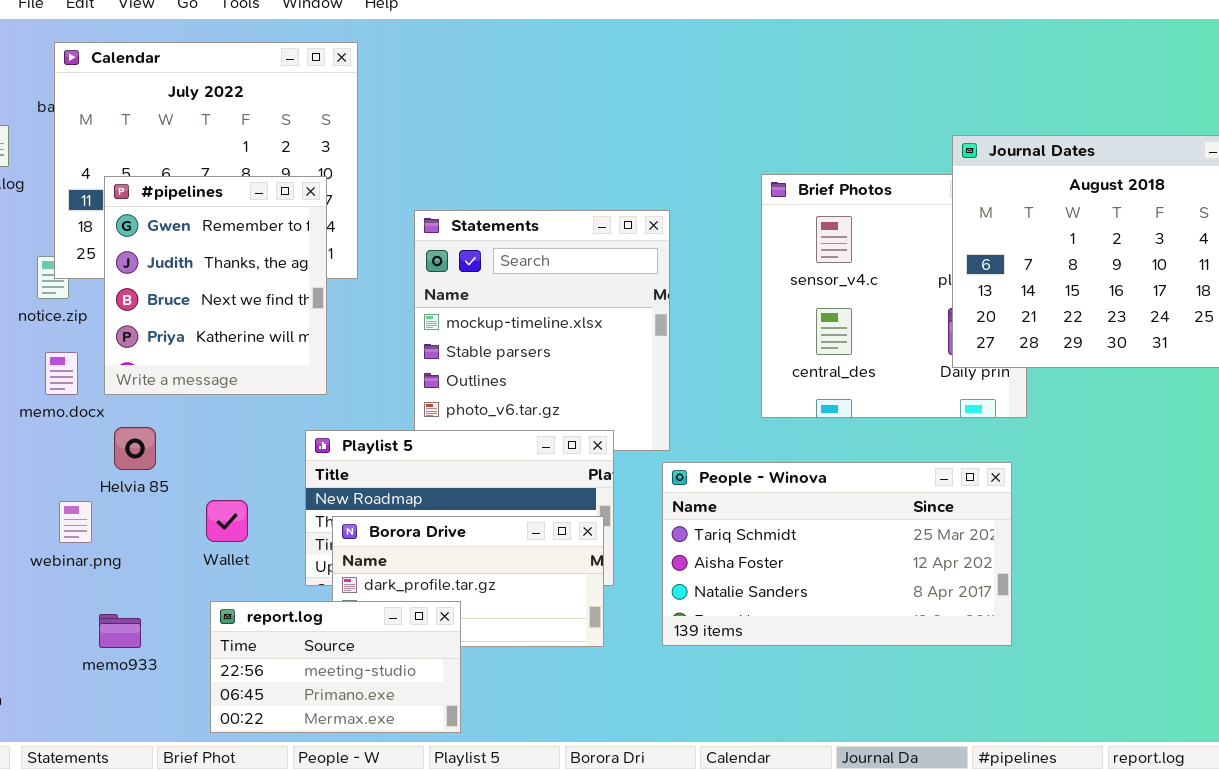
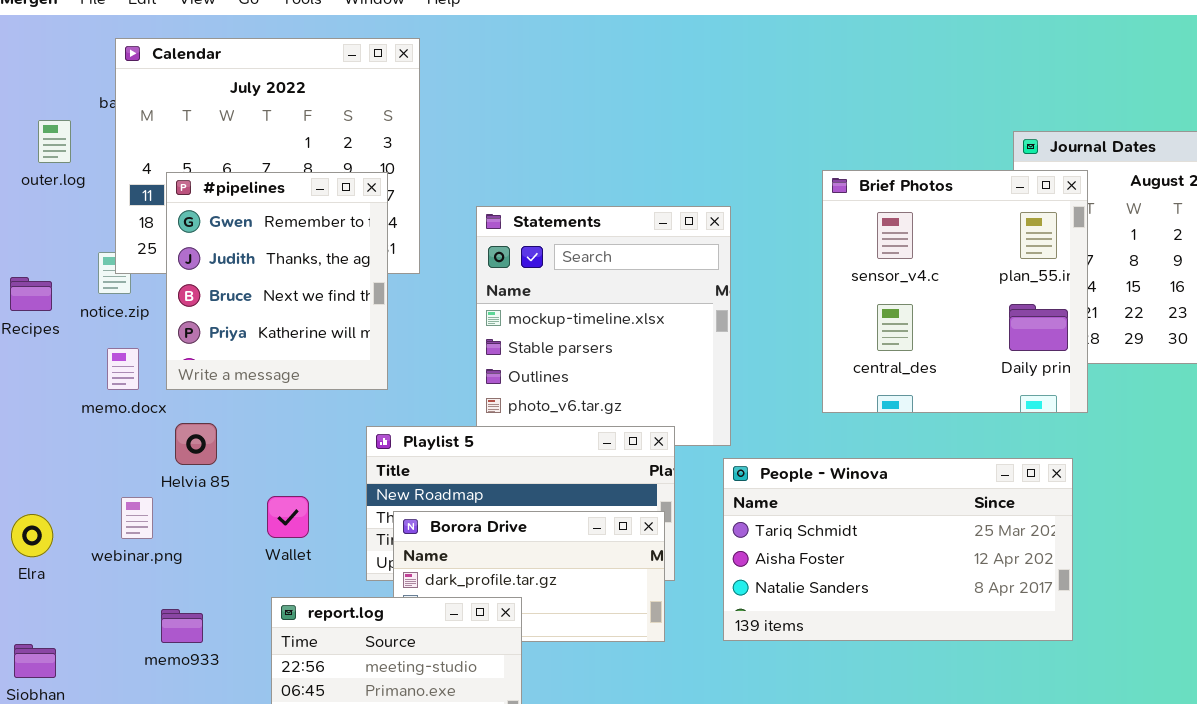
Brief Photos: [761,174,1027,418] -> [822,170,1088,413], raised

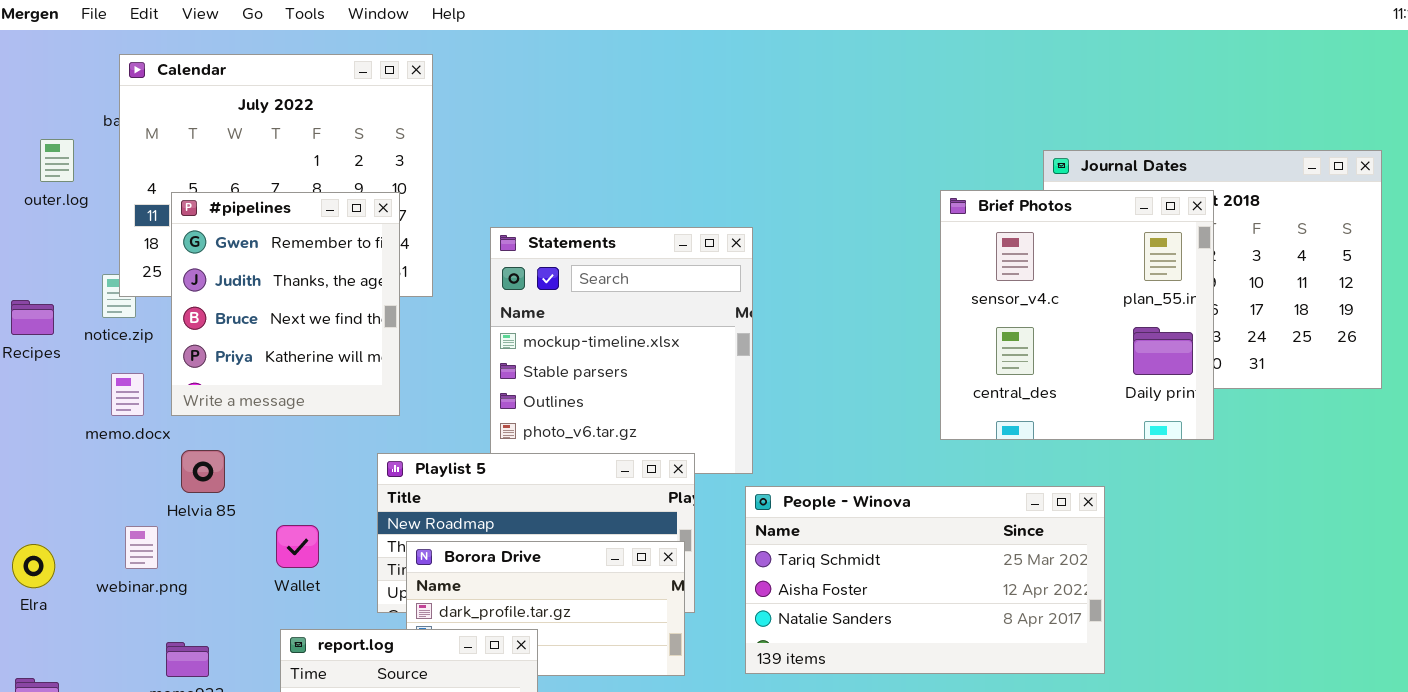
Brief Photos: [822,170,1088,413] -> [940,190,1214,440], moved

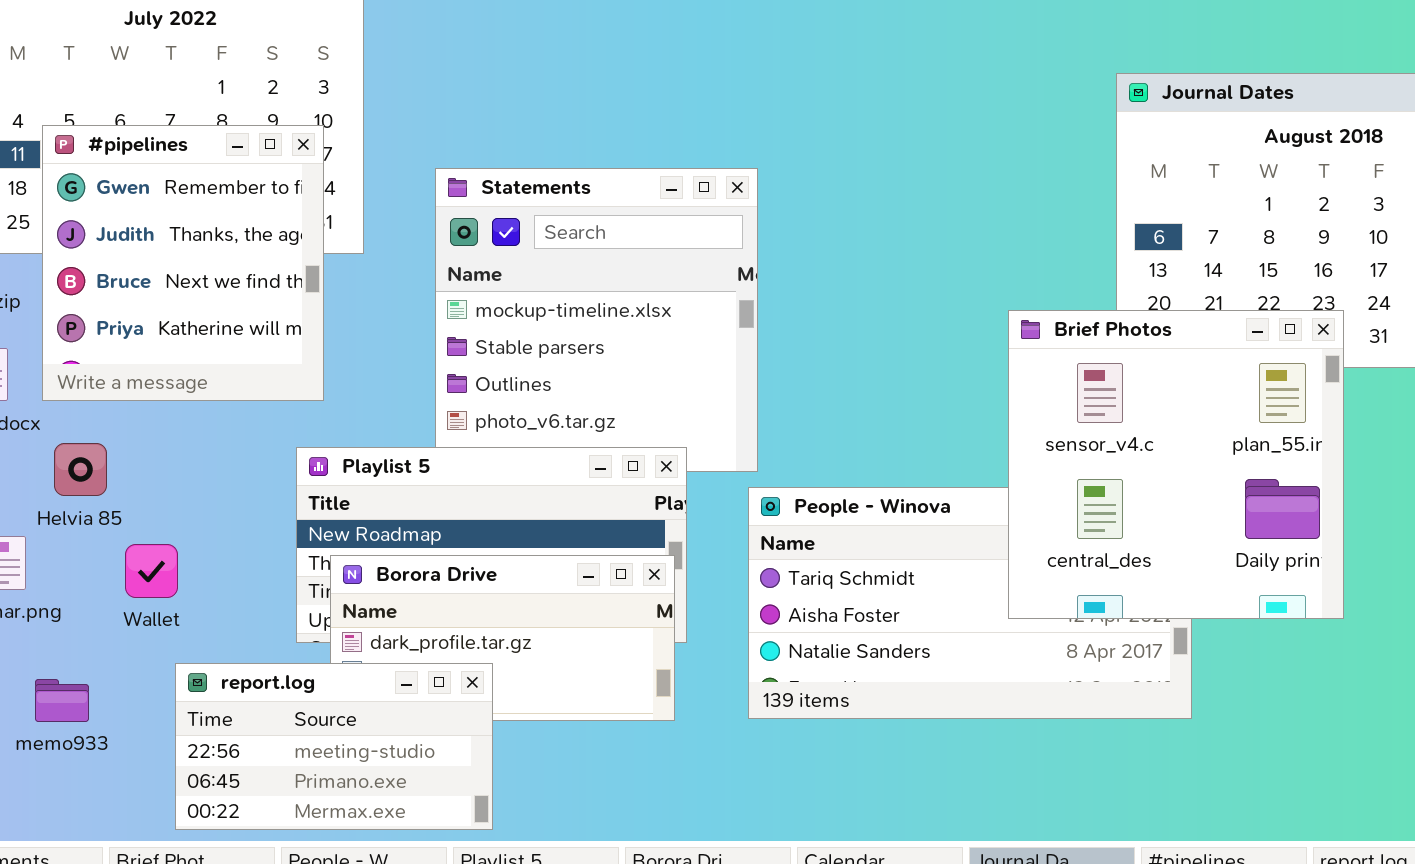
Brief Photos: [940,190,1214,440] -> [1008,310,1344,619], moved
Wallet: [276,525,319,568] -> [125,544,178,598], moved

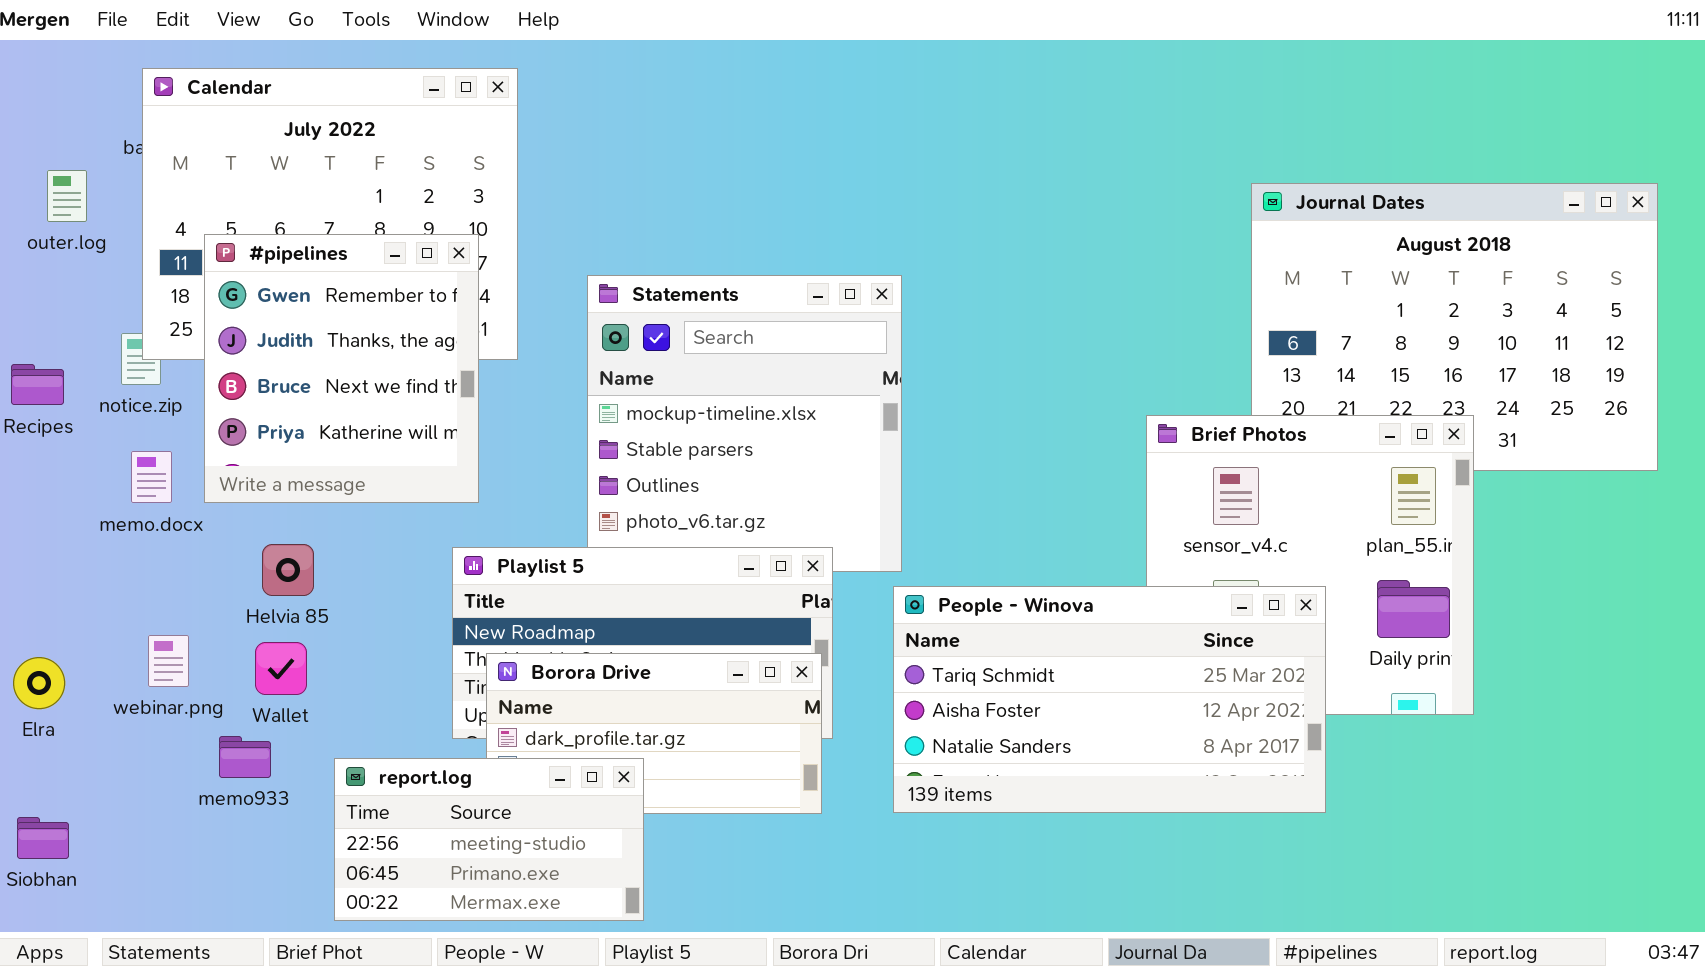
Helvia 85: [54,443,107,496] -> [262,544,314,596], moved
People - Winova: [748,487,1192,719] -> [893,586,1326,813], raised
Wallet: [125,544,178,598] -> [255,642,307,695], moved
memo933: [35,679,89,722] -> [219,736,271,778], moved

